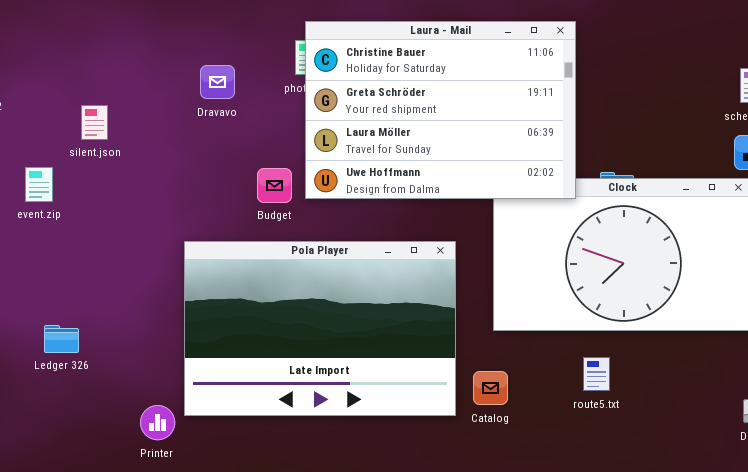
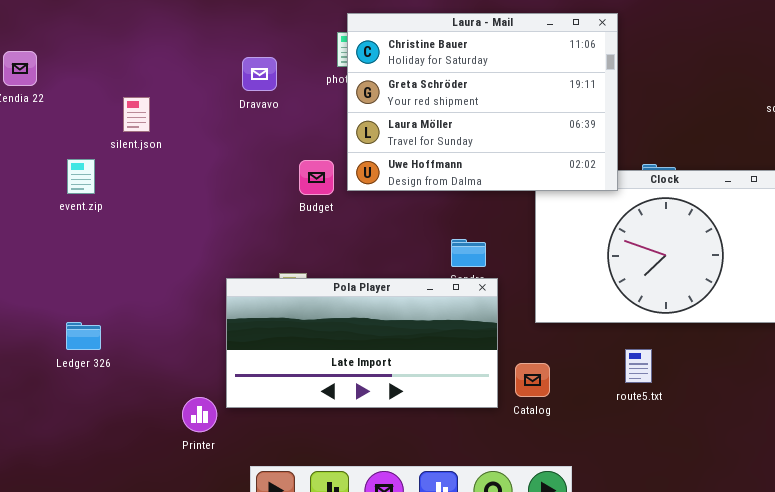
Pola Player: [184,241,456,416] -> [226,278,498,408], resized
Ledger 326: [44,325,79,353] -> [66,322,101,350], moved

